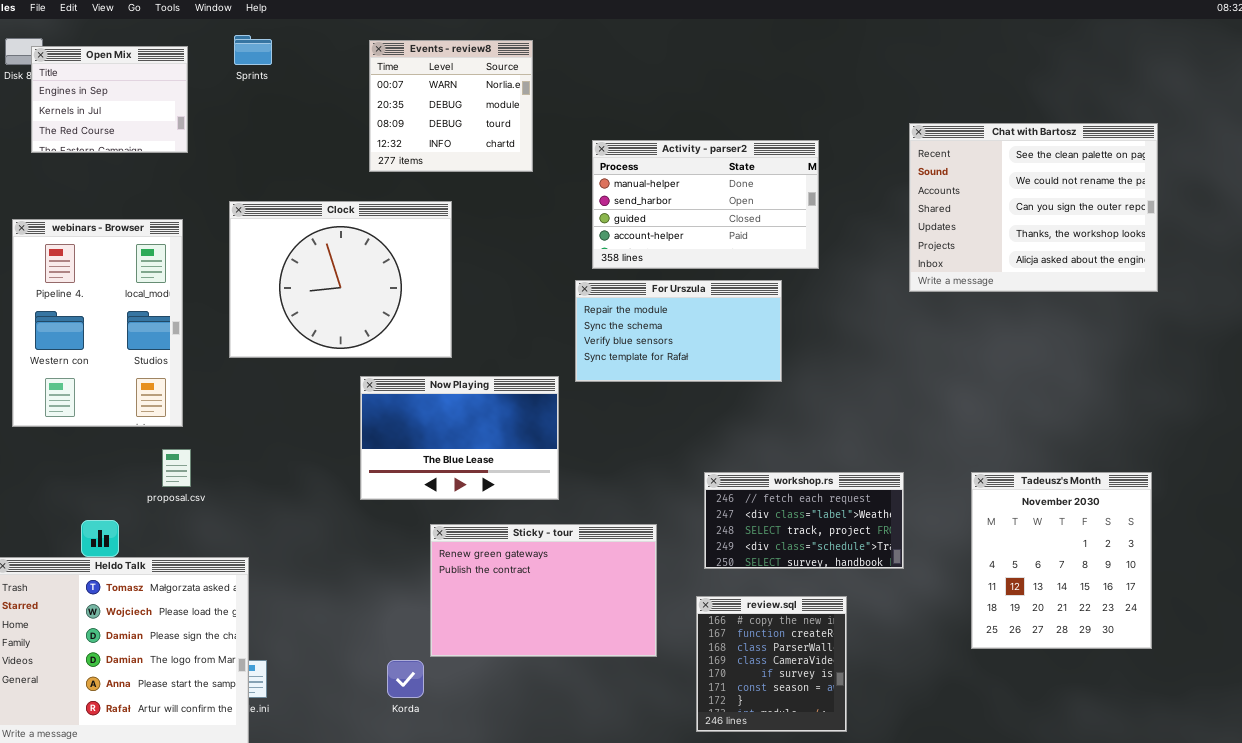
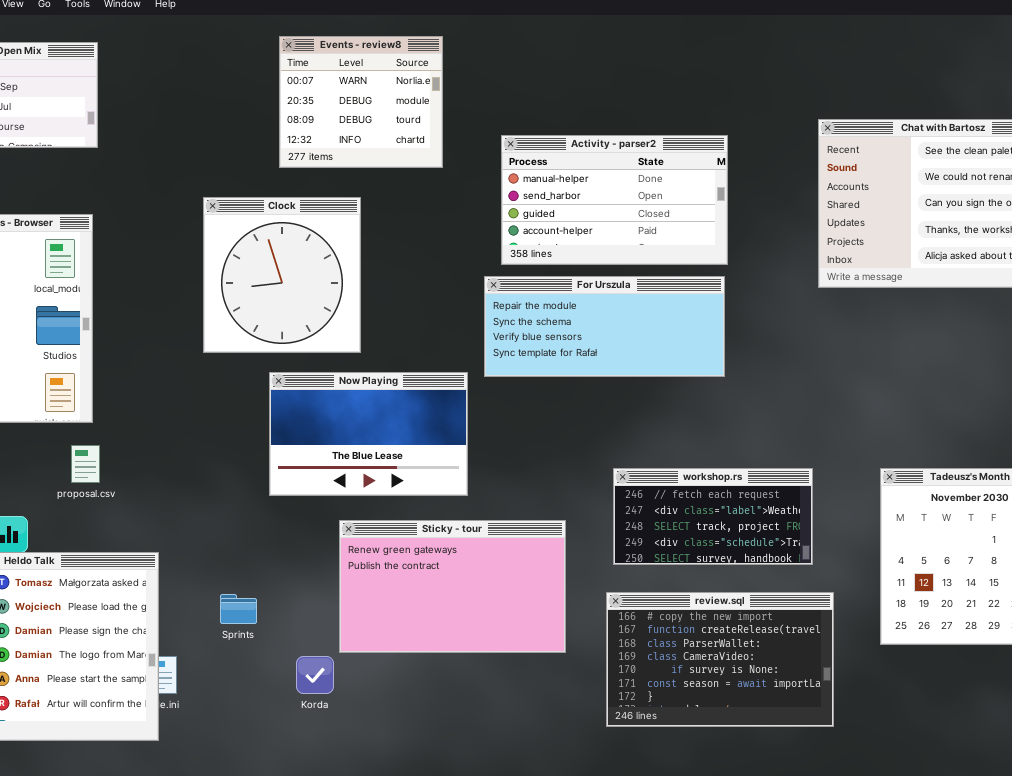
Sprints: [234,35,272,65] -> [220,594,257,624], moved
Clock: [229,201,452,358] -> [203,197,361,353], resized
For Urszula: [575,280,782,382] -> [484,276,725,377], resized
review.sql: [696,596,847,732] -> [606,592,834,727], resized

